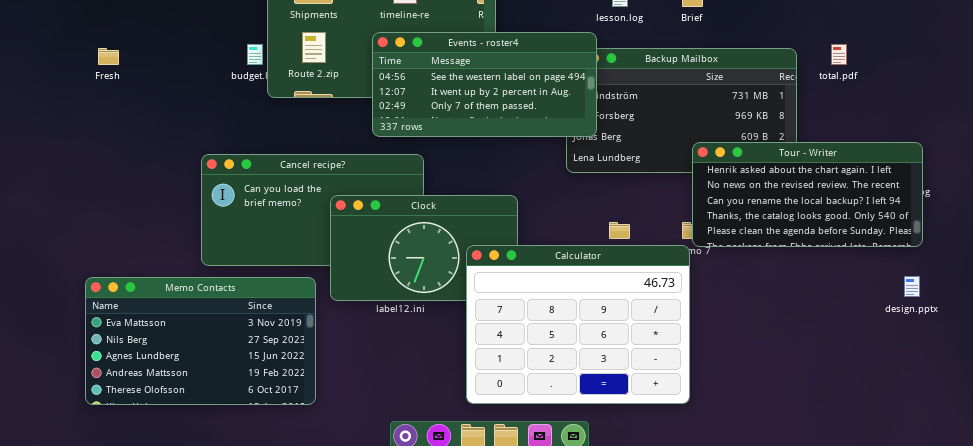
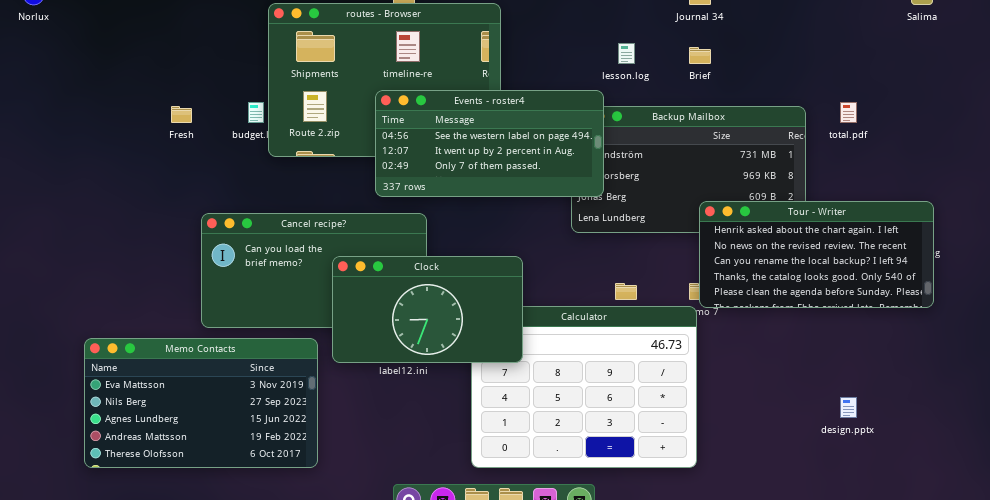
Fresh: [98,48,119,65] -> [171,106,192,123], moved
Clock: [330,195,518,301] -> [332,256,523,363], raised
design.pptx: [904,276,920,297] -> [840,397,857,418], moved

